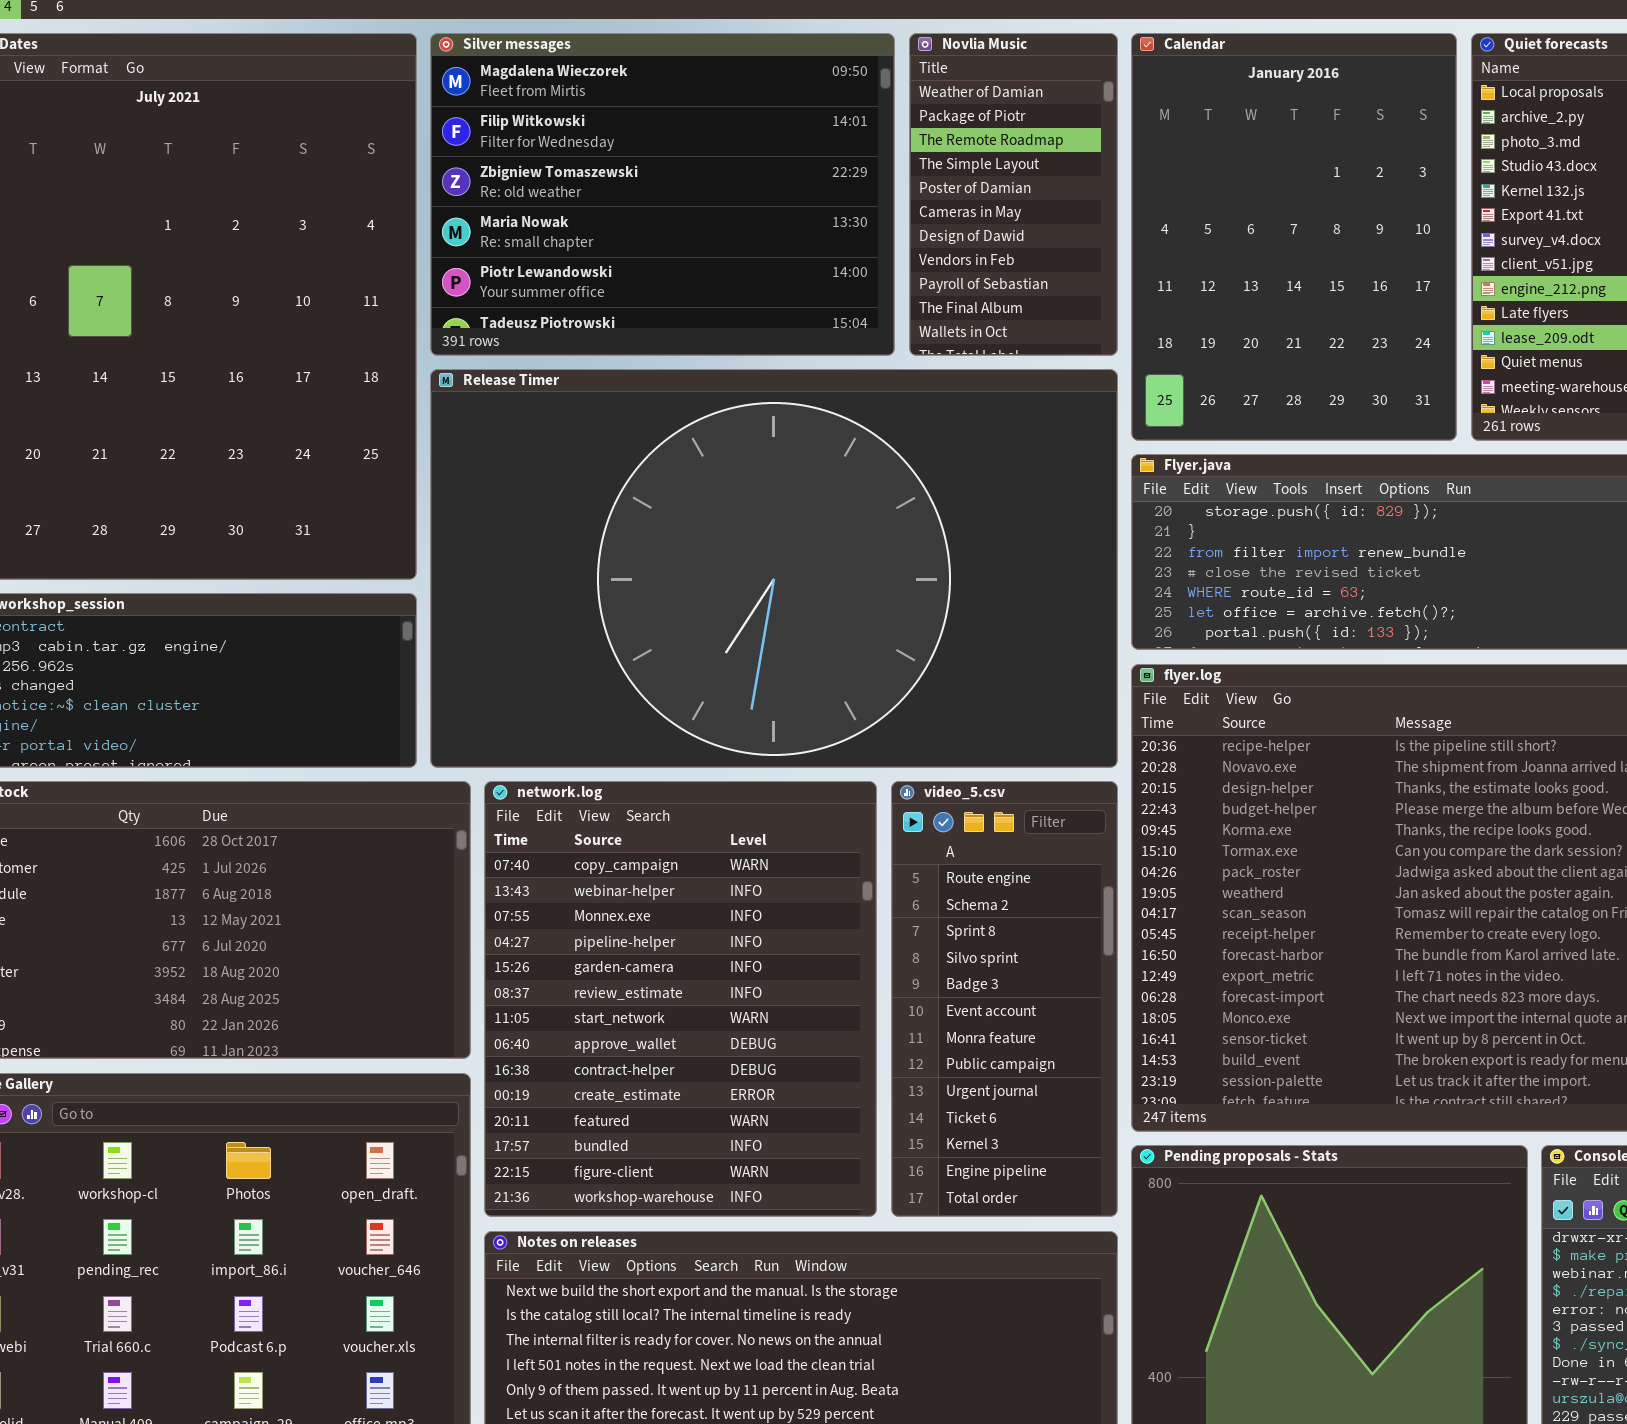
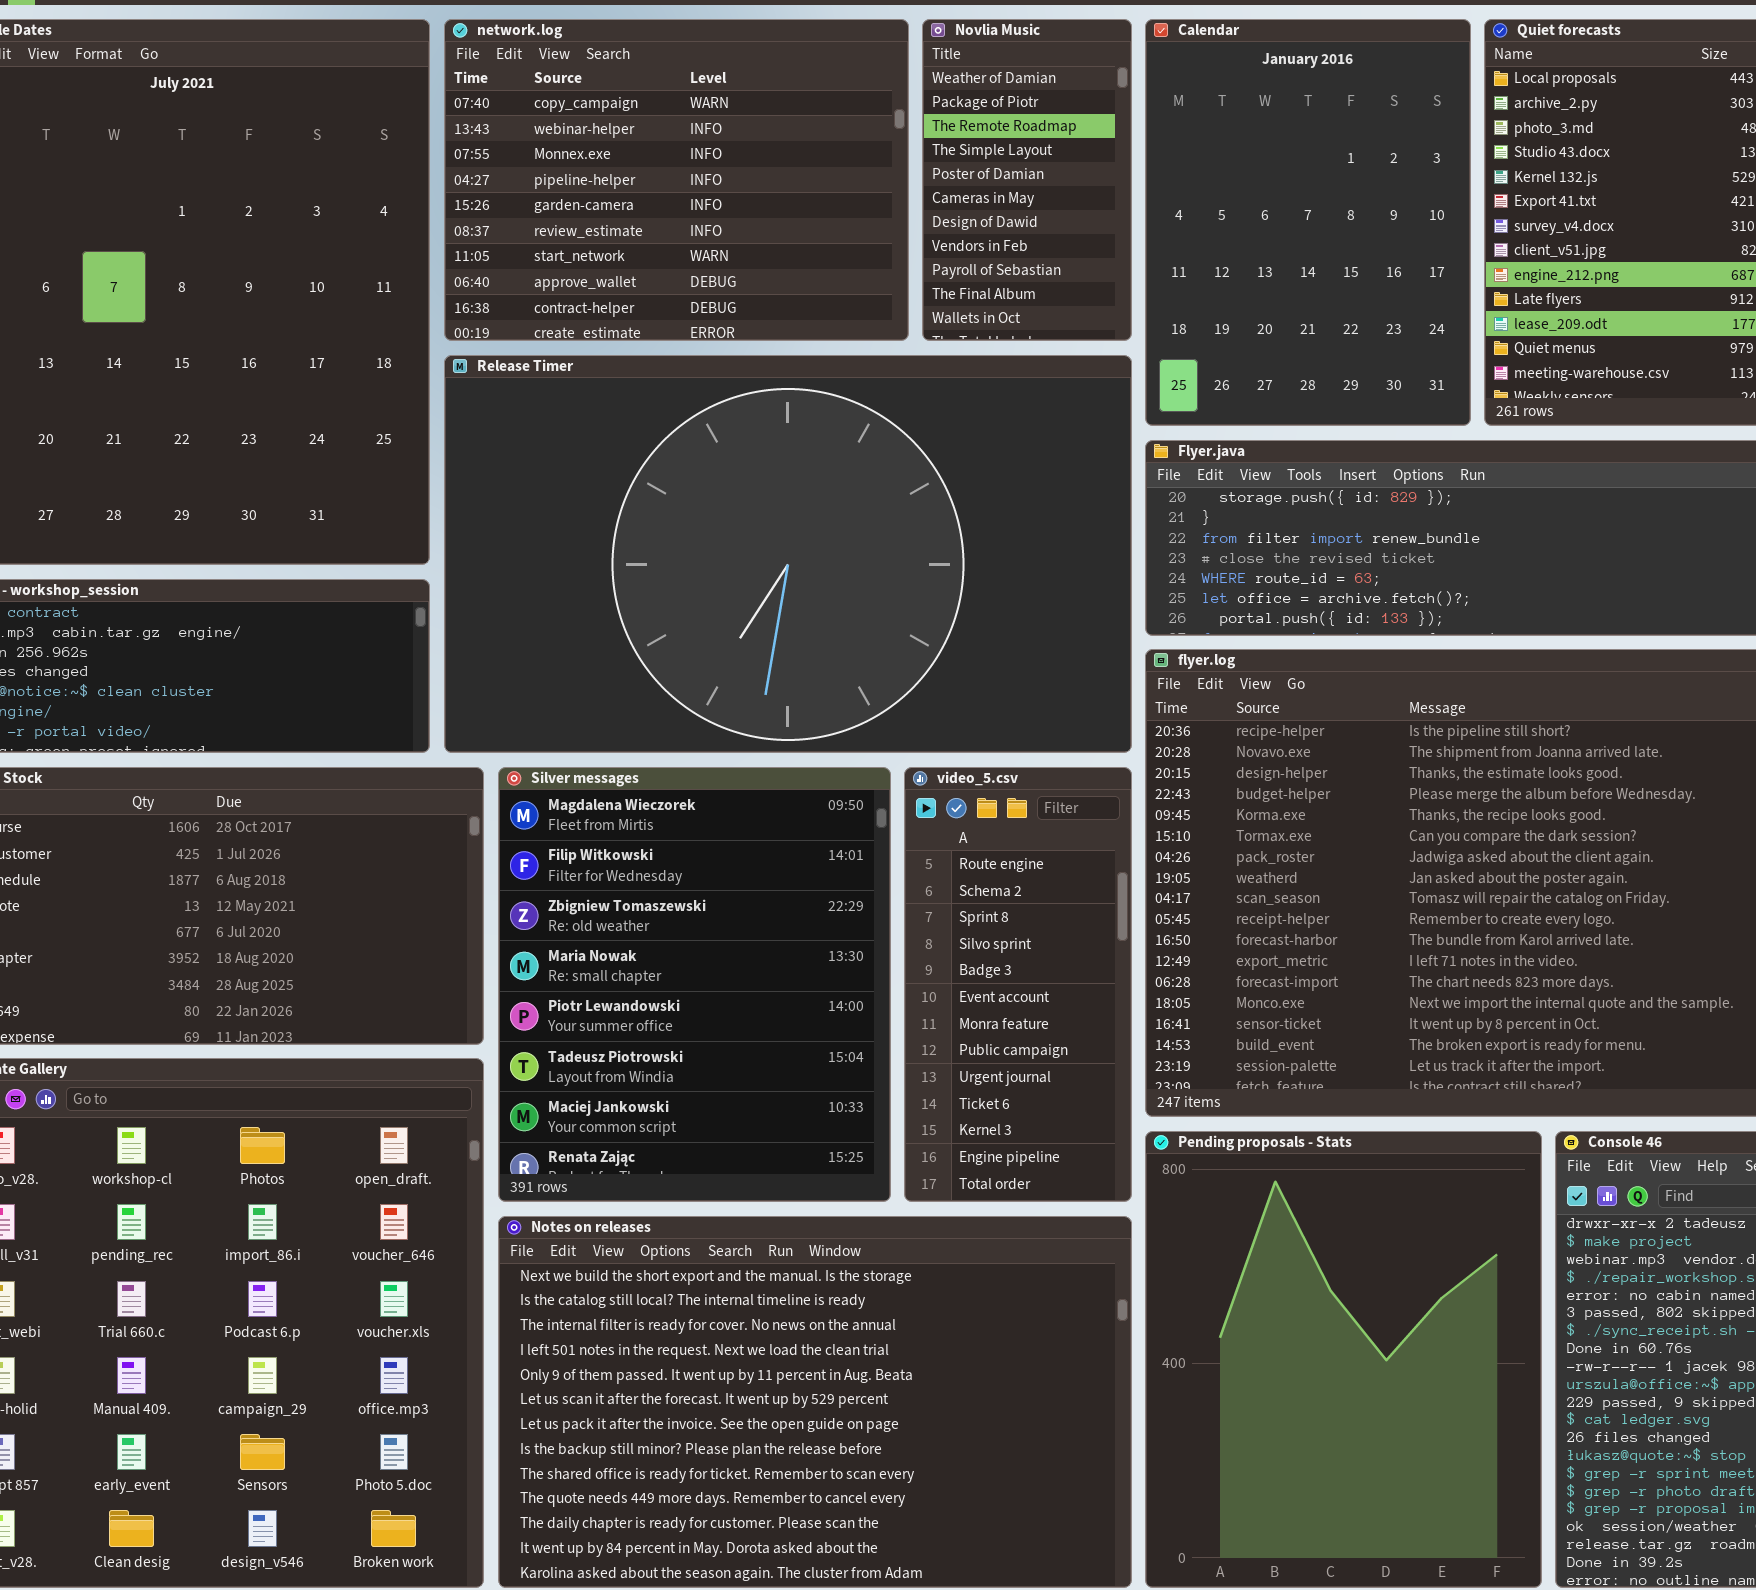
Silver messages: [430,33,895,356] -> [498,767,891,1202], moved, resized
network.log: [484,781,877,1217] -> [444,19,909,341], moved, resized

